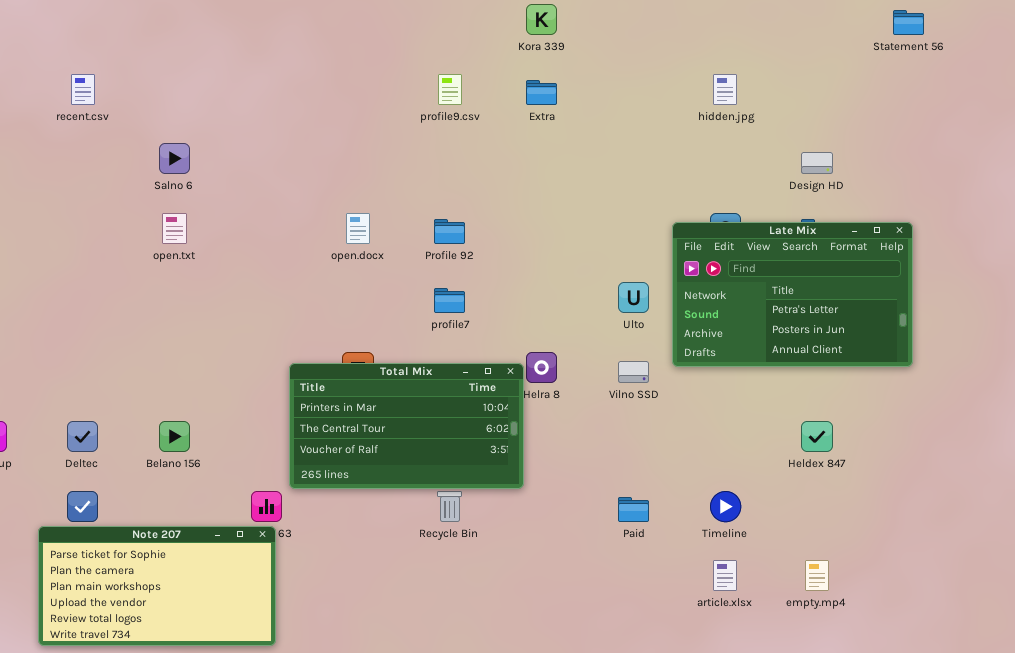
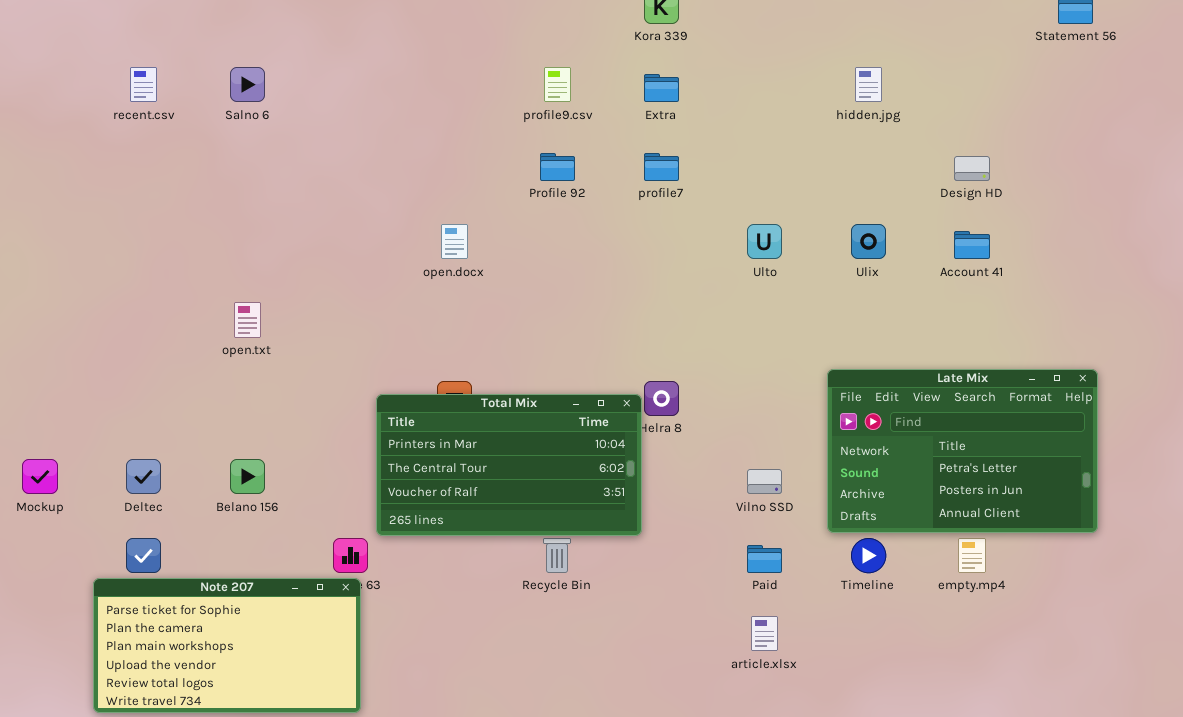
Salno 6: [159,143,190,174] -> [230,67,265,102], moved
open.txt: [162,213,187,244] -> [234,302,261,338], moved
Profile 92: [434,219,465,244] -> [540,153,575,181], moved
Late Mix: [672,222,913,367] -> [827,369,1098,533], moved
Ulto: [618,282,649,313] -> [747,224,782,259], moved
profile7: [434,288,465,313] -> [644,153,679,181], moved
Vilno SSD: [618,361,649,383] -> [747,469,782,494], moved
article.xlsx: [713,560,737,591] -> [751,616,778,651], moved
empty.mp4: [805,560,829,591] -> [958,538,986,573], moved

